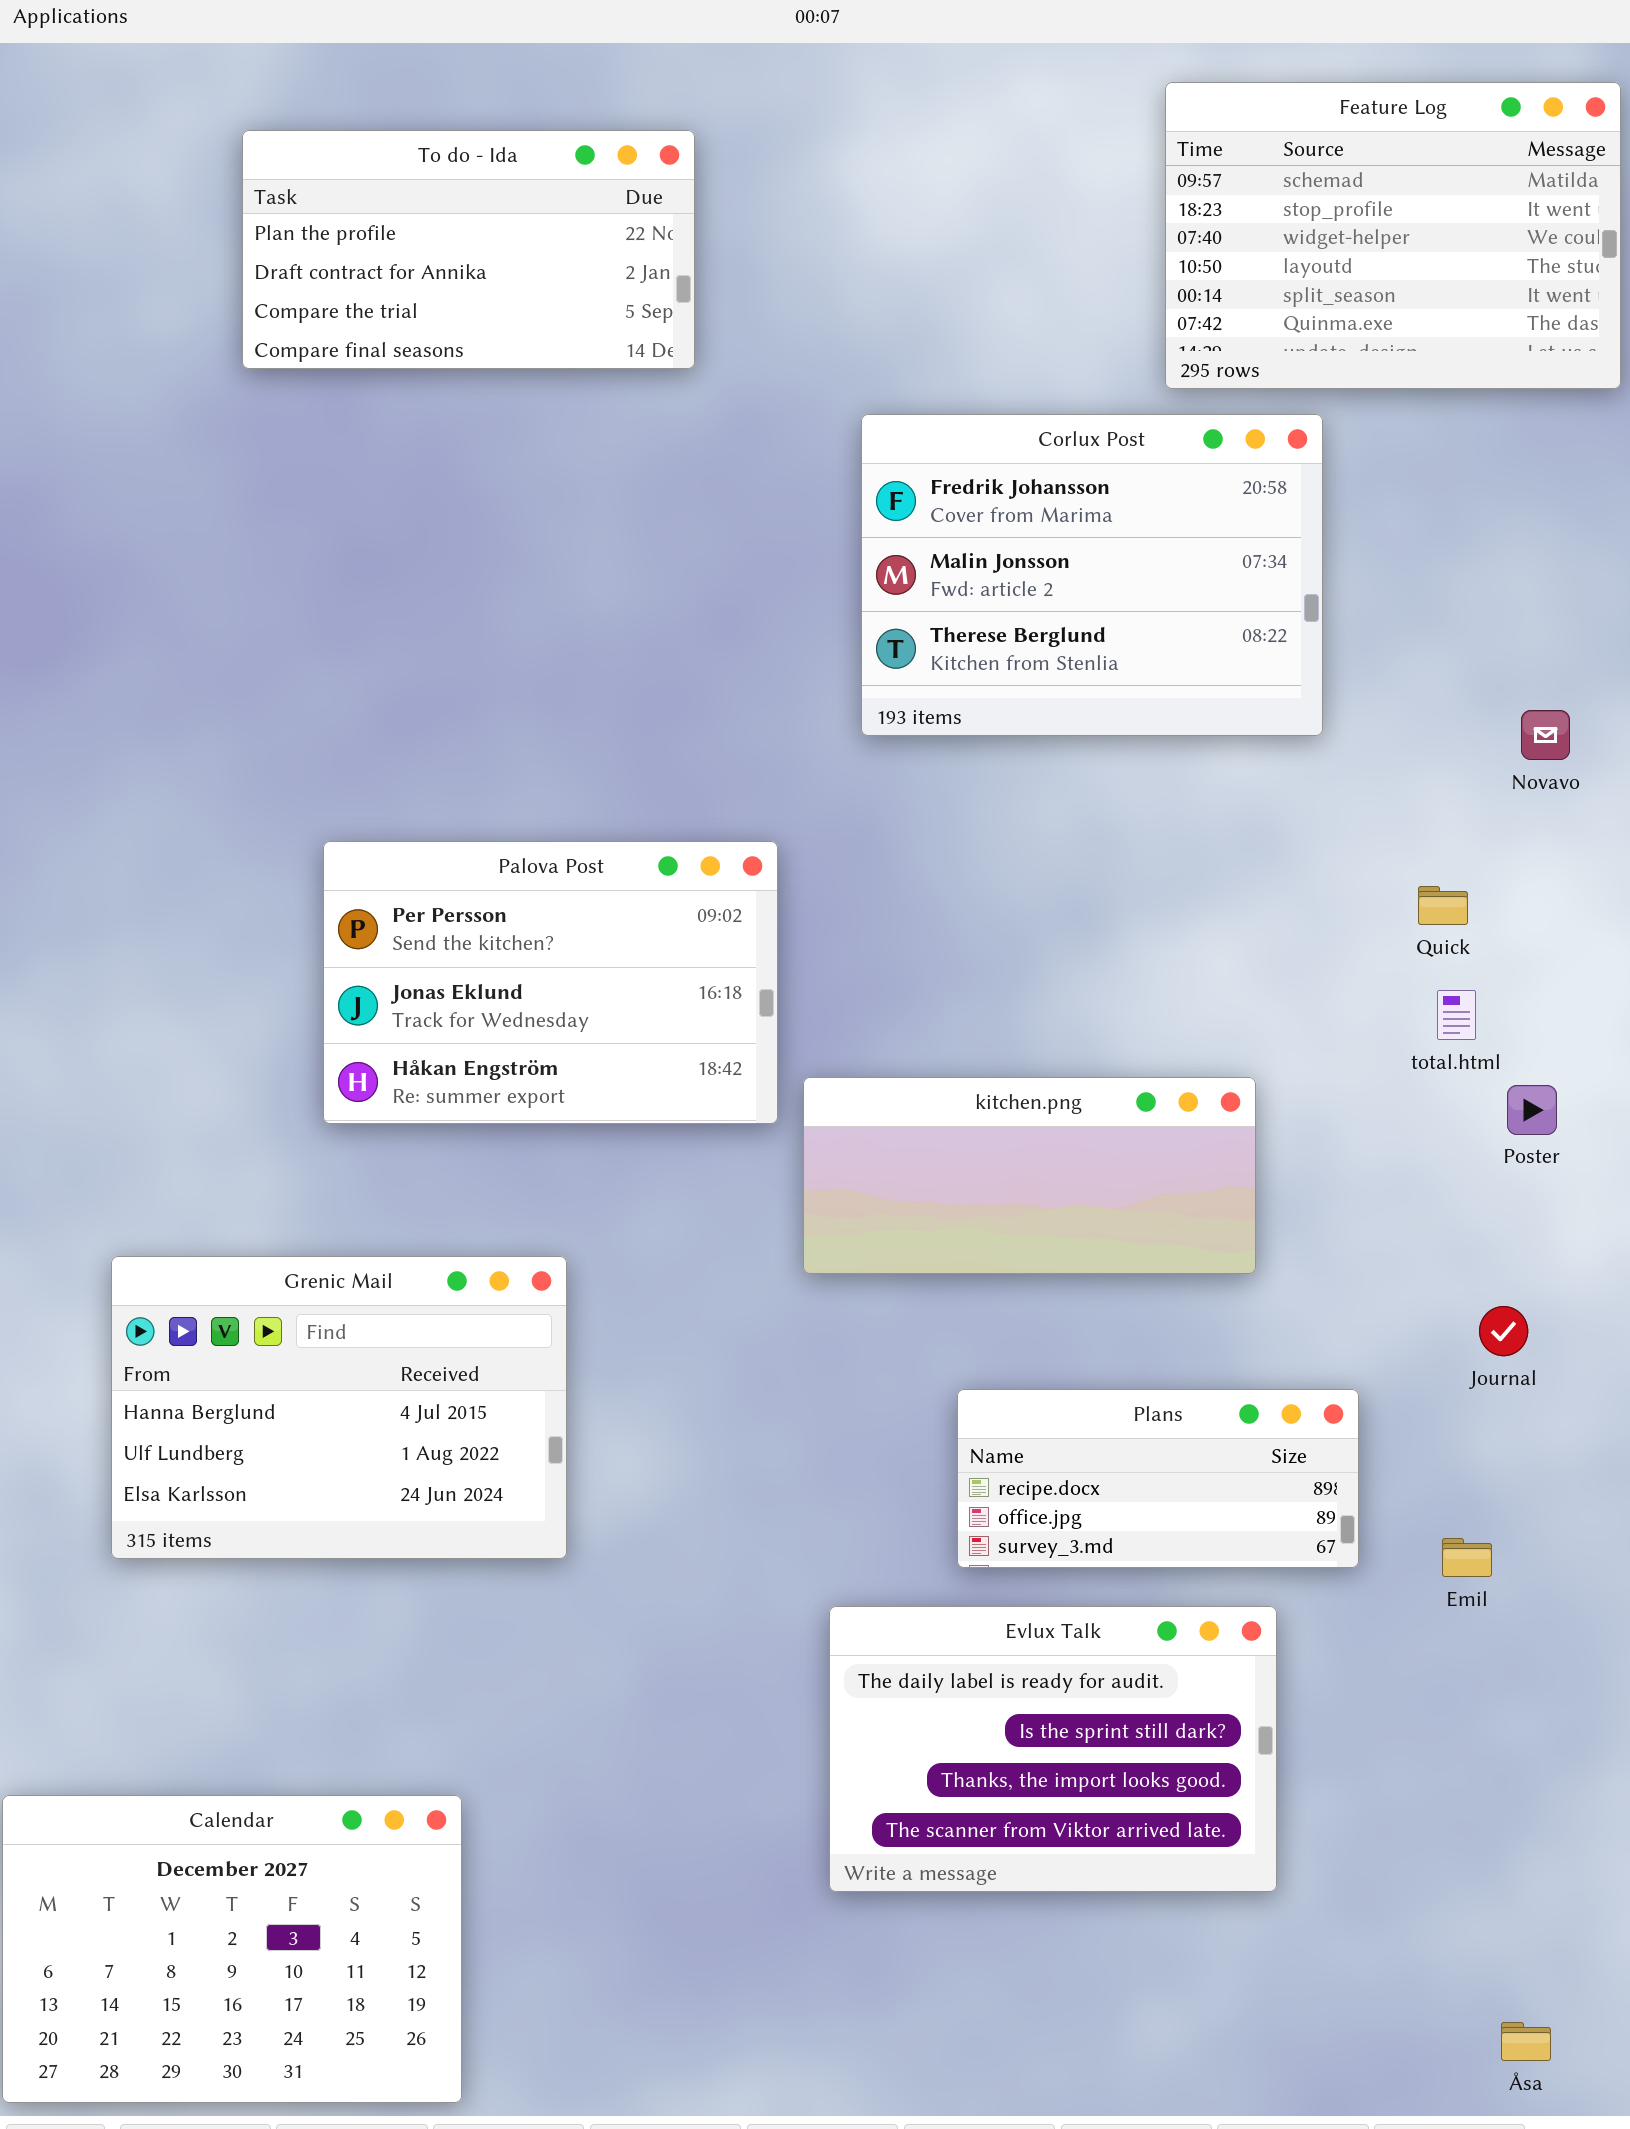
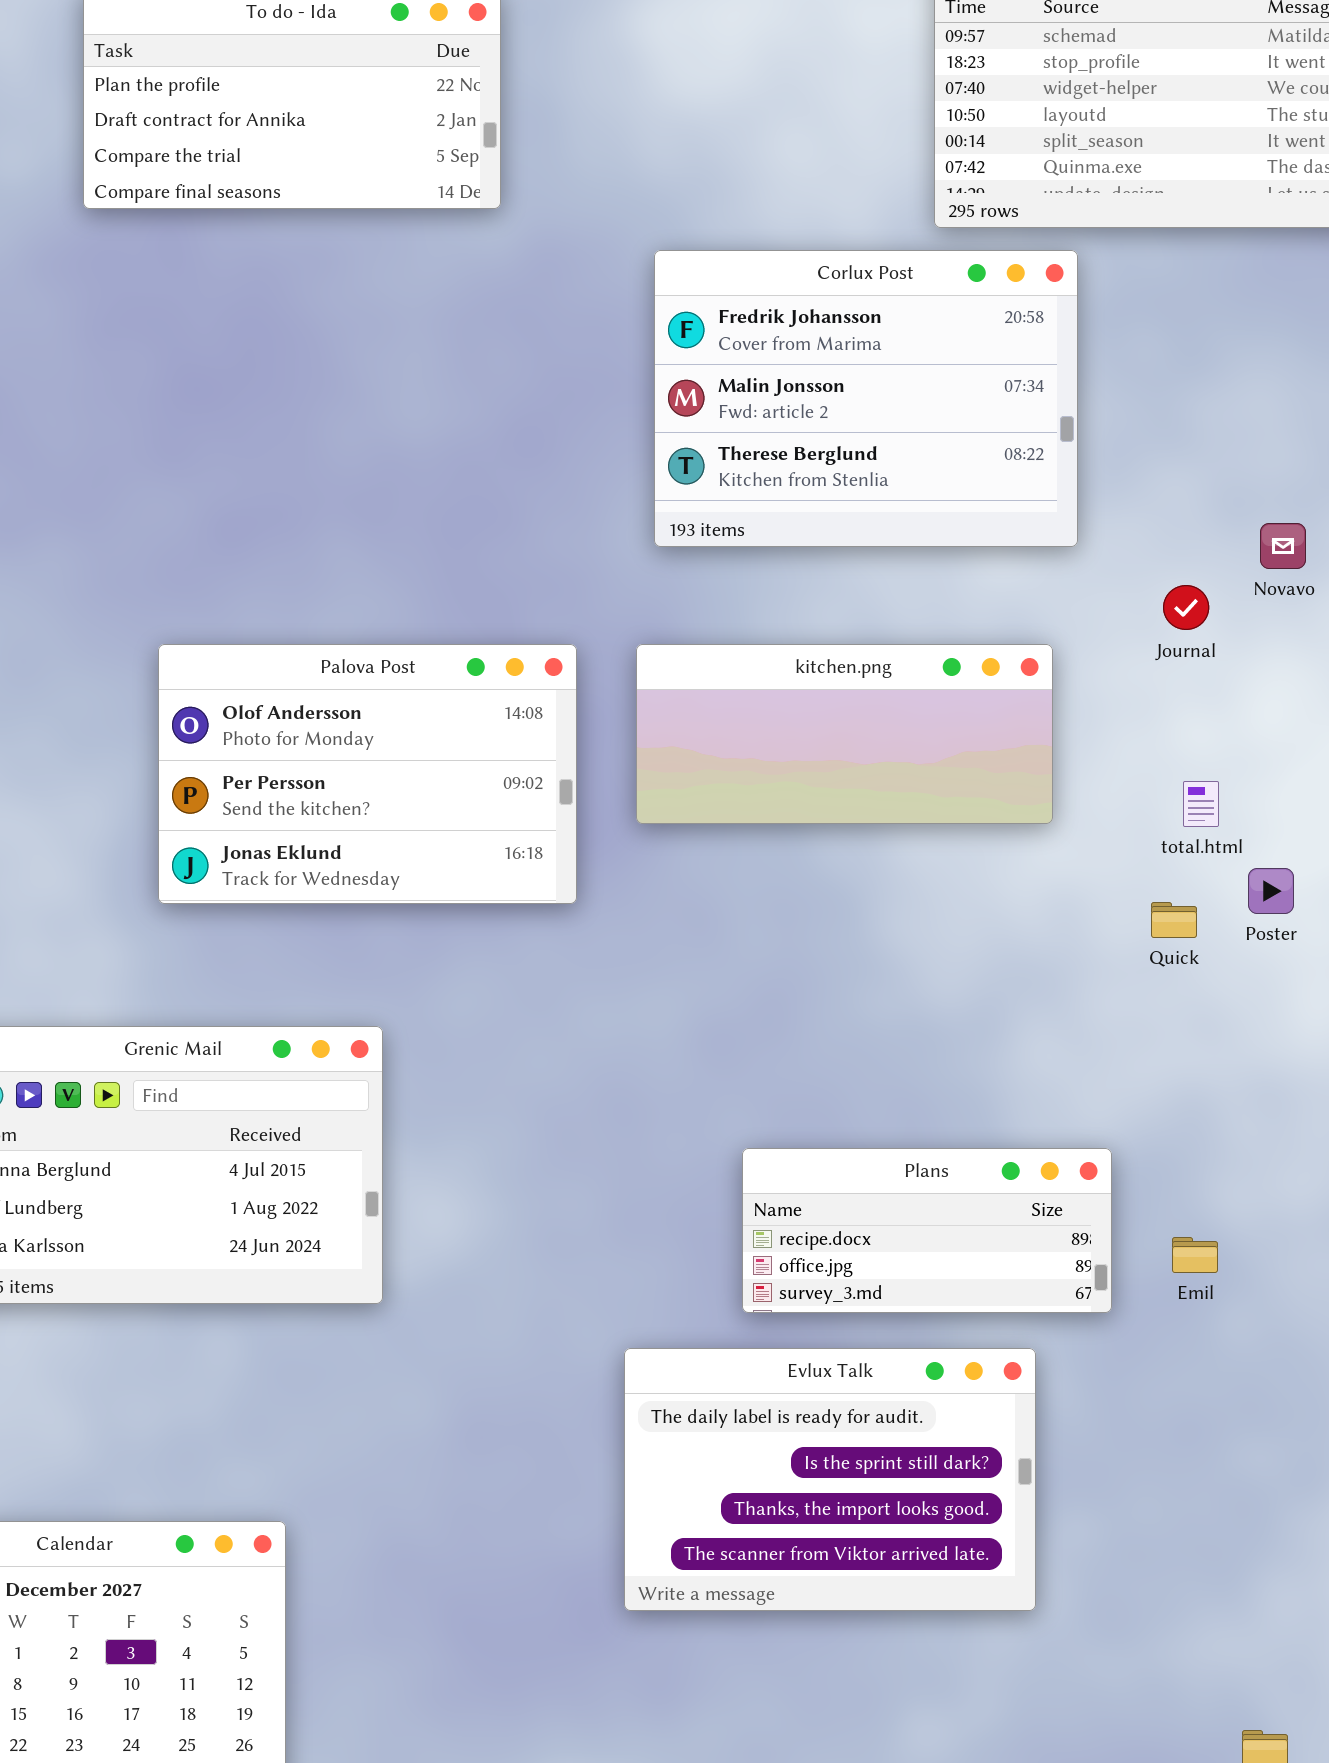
Palova Post: [323,841,778,1124] -> [158,644,577,904], scrolled up 1 row
Quick: [1418,886,1468,925] -> [1151,902,1197,938], moved
kitchen.png: [803,1077,1256,1274] -> [636,644,1053,824], moved
Journal: [1479,1306,1528,1356] -> [1163,585,1209,630], moved
Emil: [1442,1538,1492,1577] -> [1172,1237,1218,1273], moved

